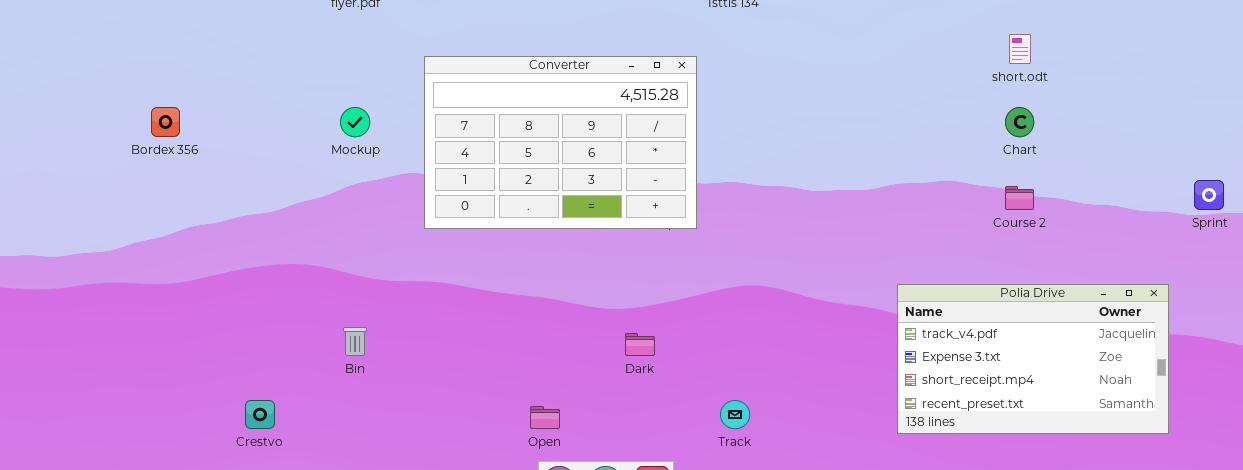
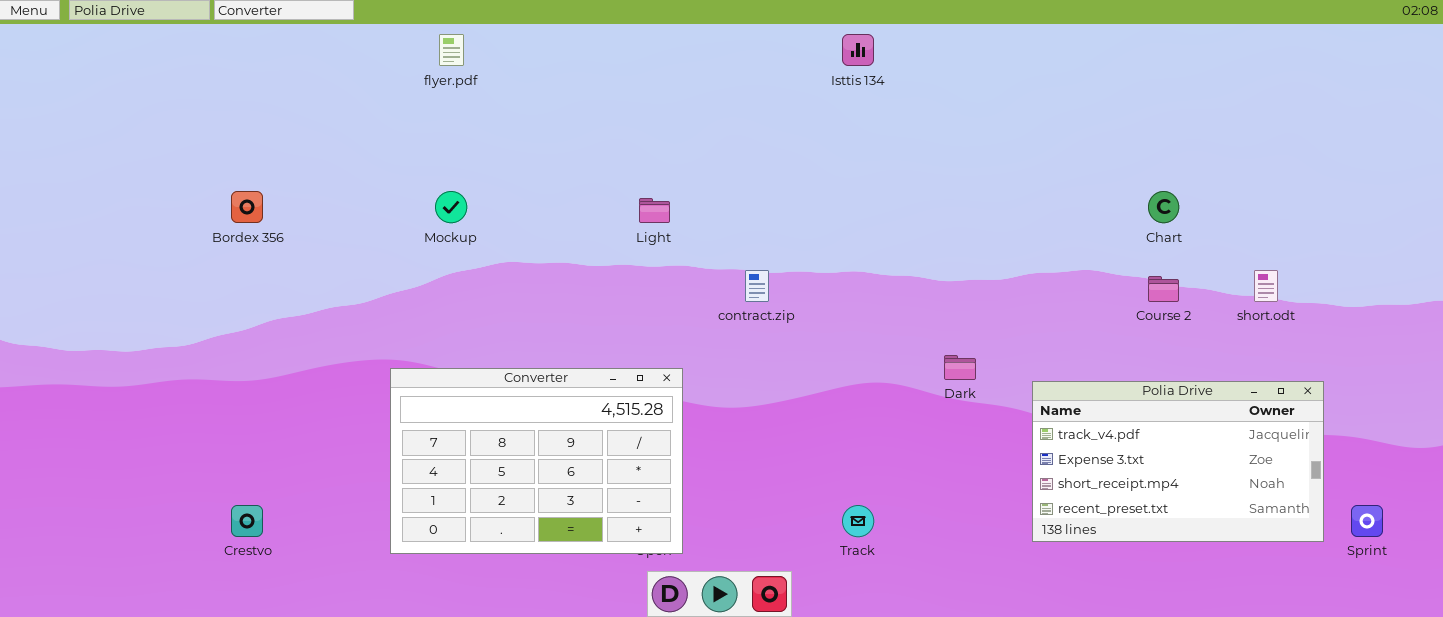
short.odt: [1009,34,1031,64] -> [1254,270,1278,302], moved
Converter: [424,56,697,229] -> [390,368,683,554], moved
Sprint: [1194,180,1224,210] -> [1351,505,1383,537], moved
Dark: [625,333,655,356] -> [944,355,976,380], moved
Crestvo: [245,400,275,429] -> [231,505,263,537], moved

